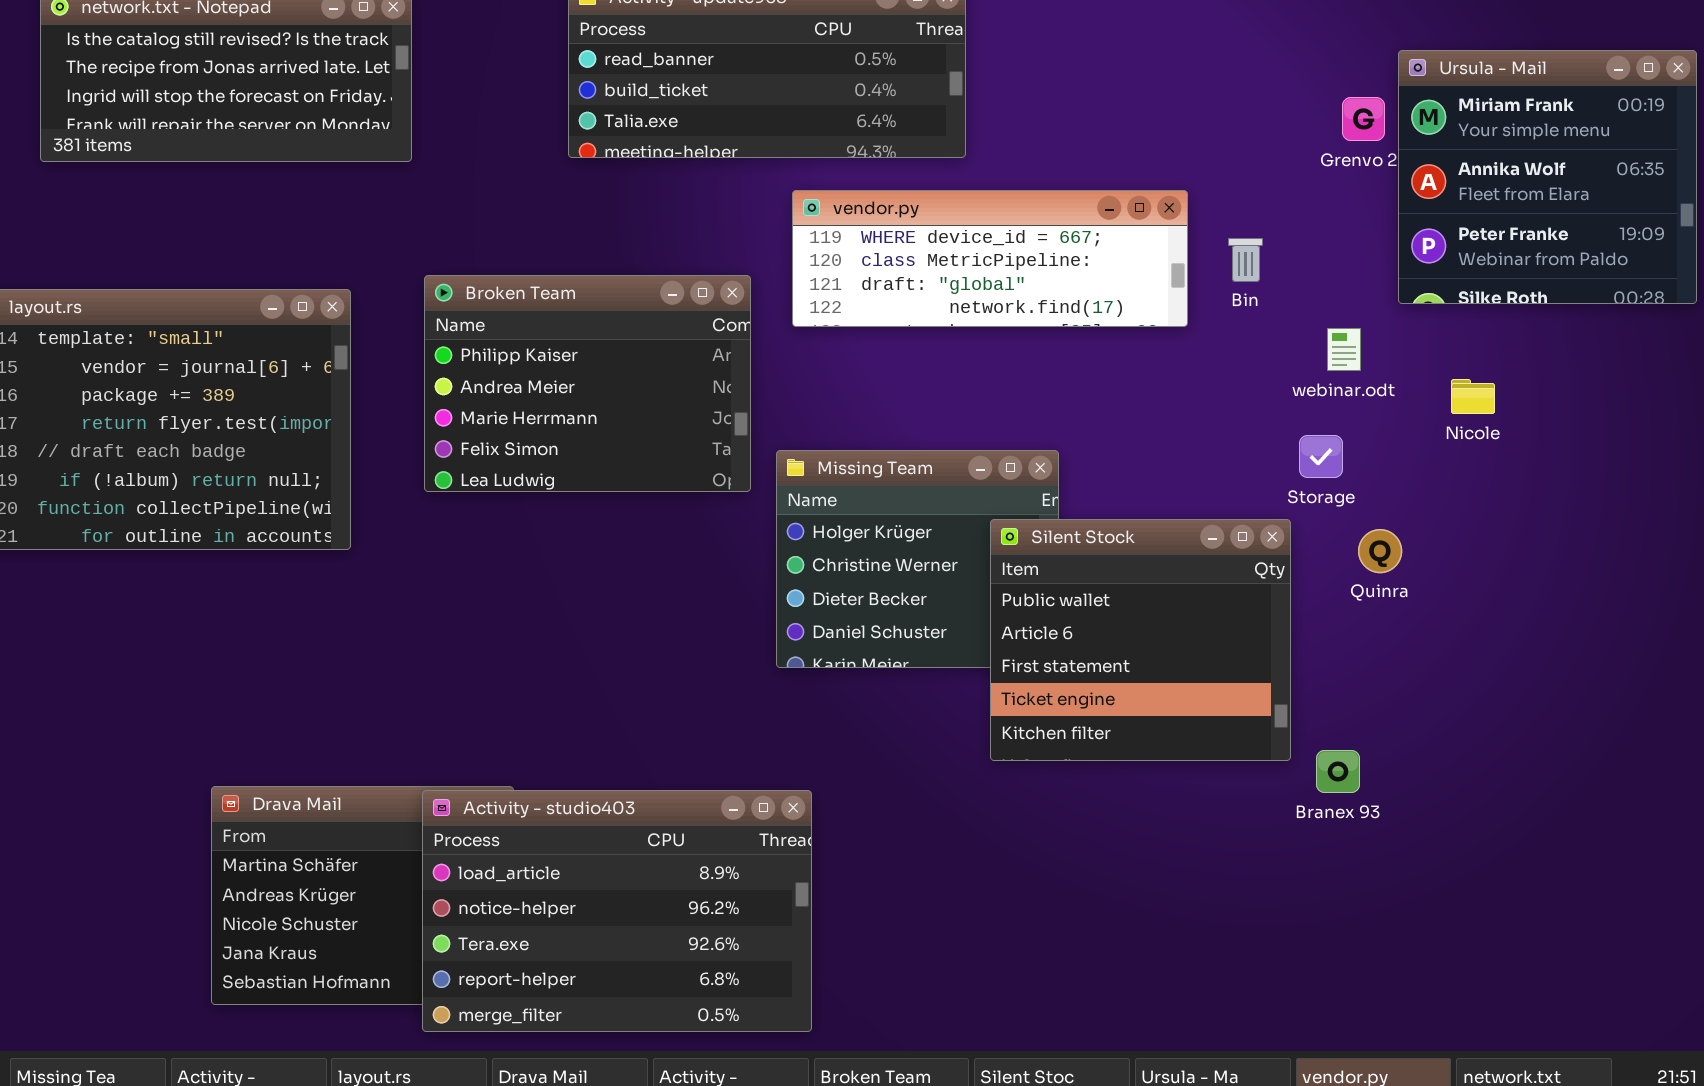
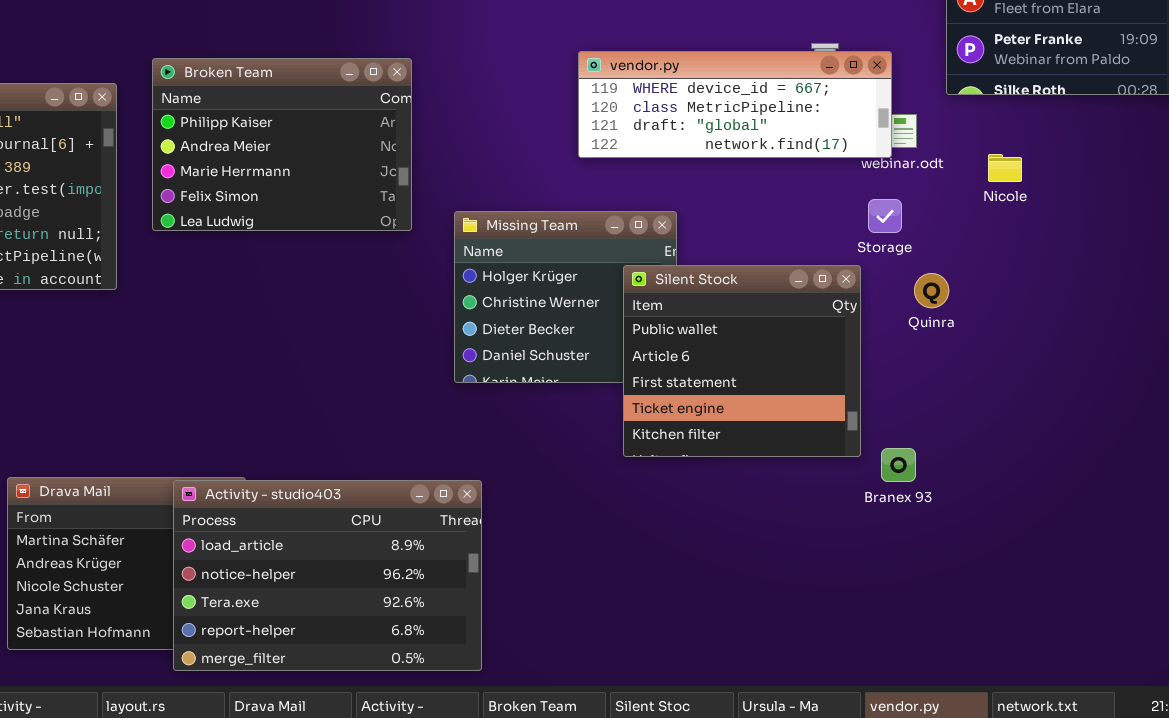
vendor.py: [792,190,1188,327] -> [578,51,892,158], moved
Broken Team: [424,275,751,492] -> [152,58,412,231], moved

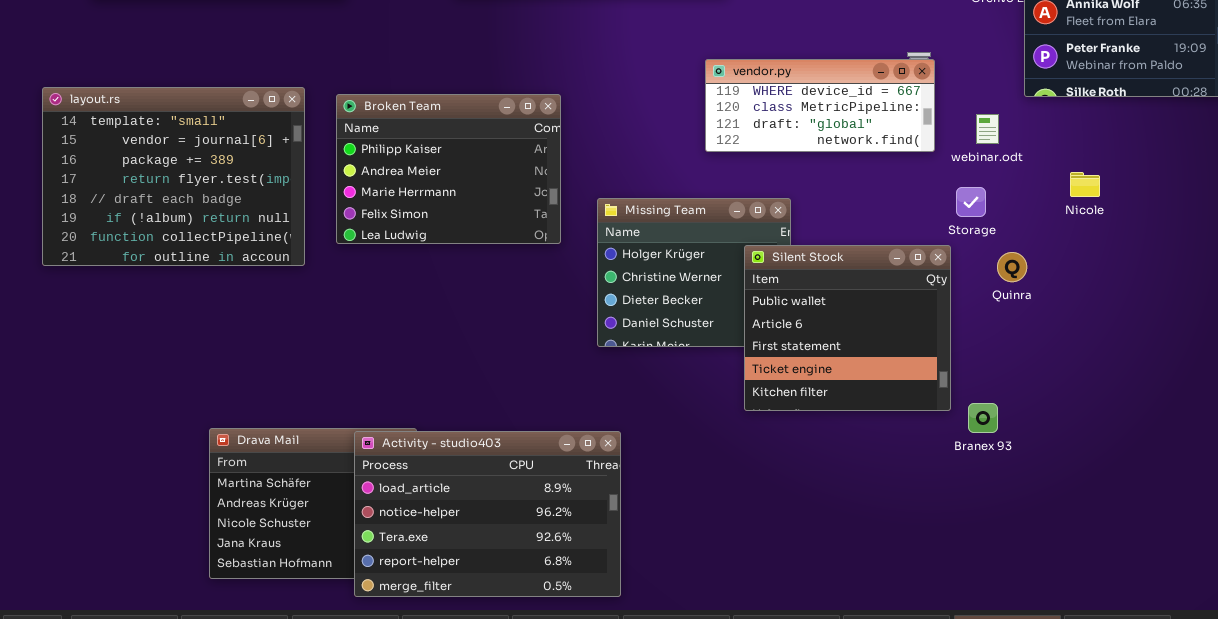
vendor.py: [578,51,892,158] -> [705,59,935,152], resized
Broken Team: [152,58,412,231] -> [336,94,561,244], moved
Nicole: [988,154,1022,182] -> [1070,172,1100,197], moved

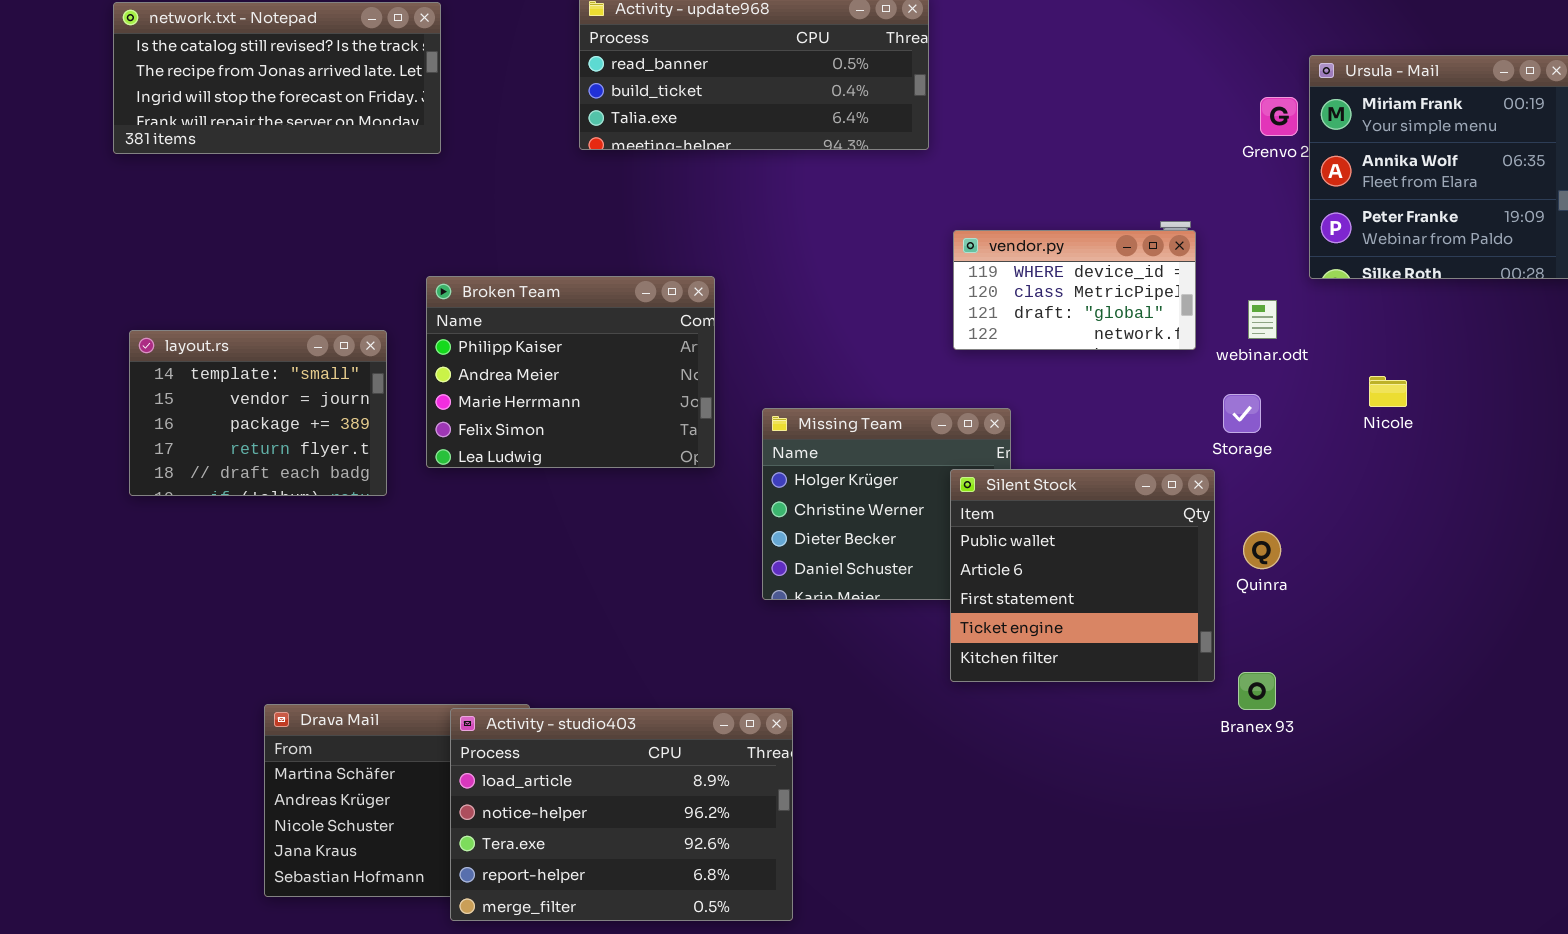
vendor.py: [705,59,935,152] -> [953,230,1196,350], resized
layout.rs: [42,87,305,266] -> [129,330,387,496], resized
Quinra: [997,252,1027,282] -> [1243,531,1281,569], moved

